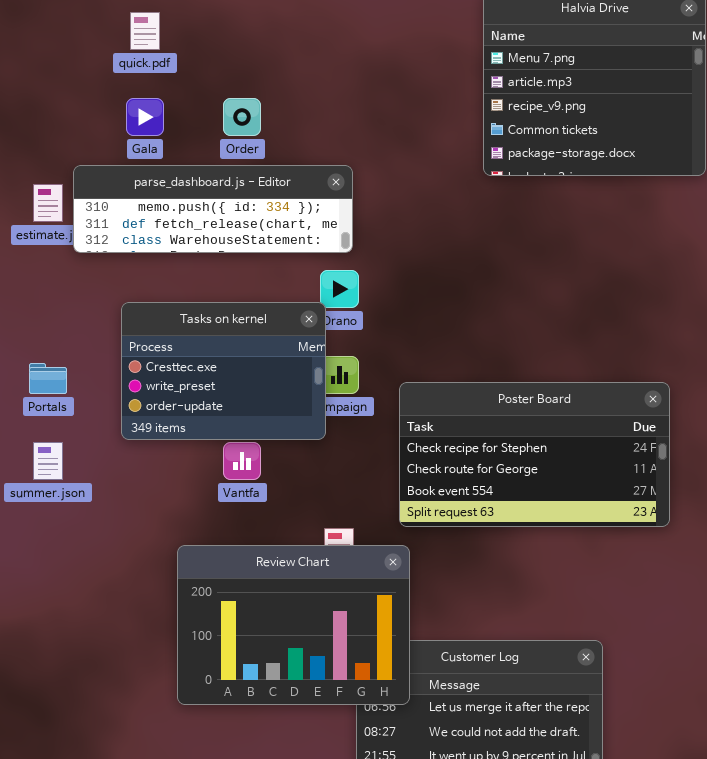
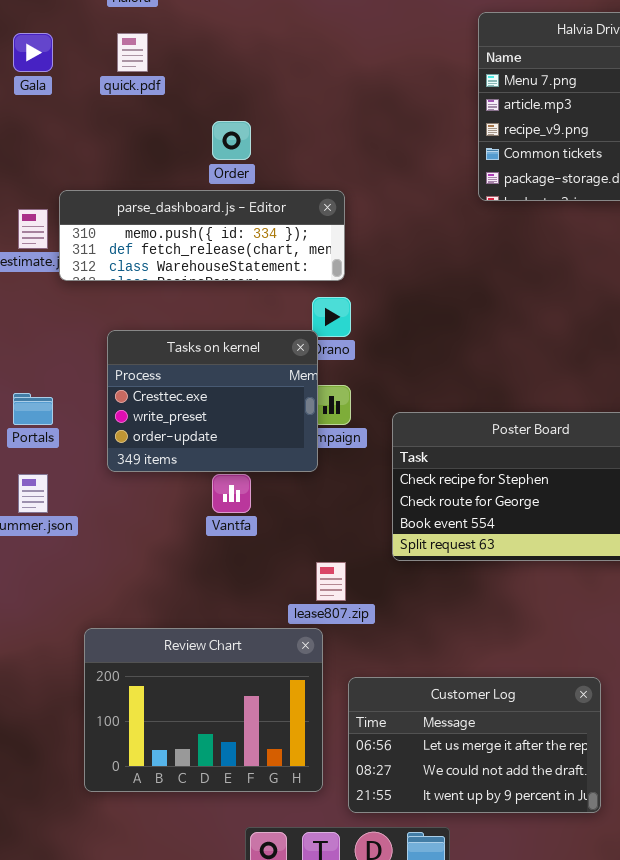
Gala: [126,98,164,136] -> [13,33,53,72], moved
Review Chart: [177,545,410,705] -> [84,628,323,792], moved

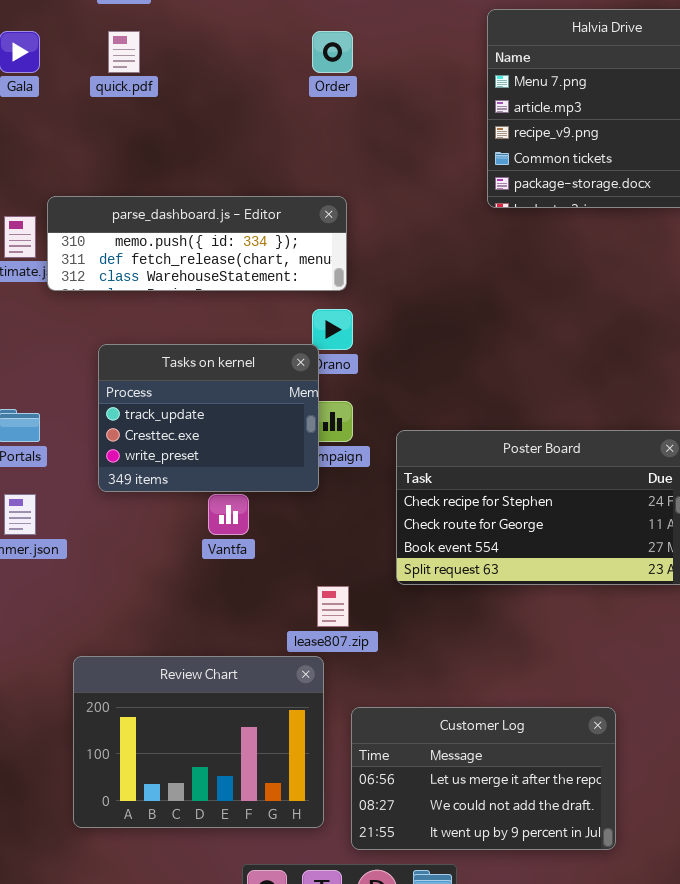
Order: [212,121,251,160] -> [312,31,353,73], moved
Tasks on kernel: [107,330,318,472] -> [98,344,319,492], scrolled up 1 row

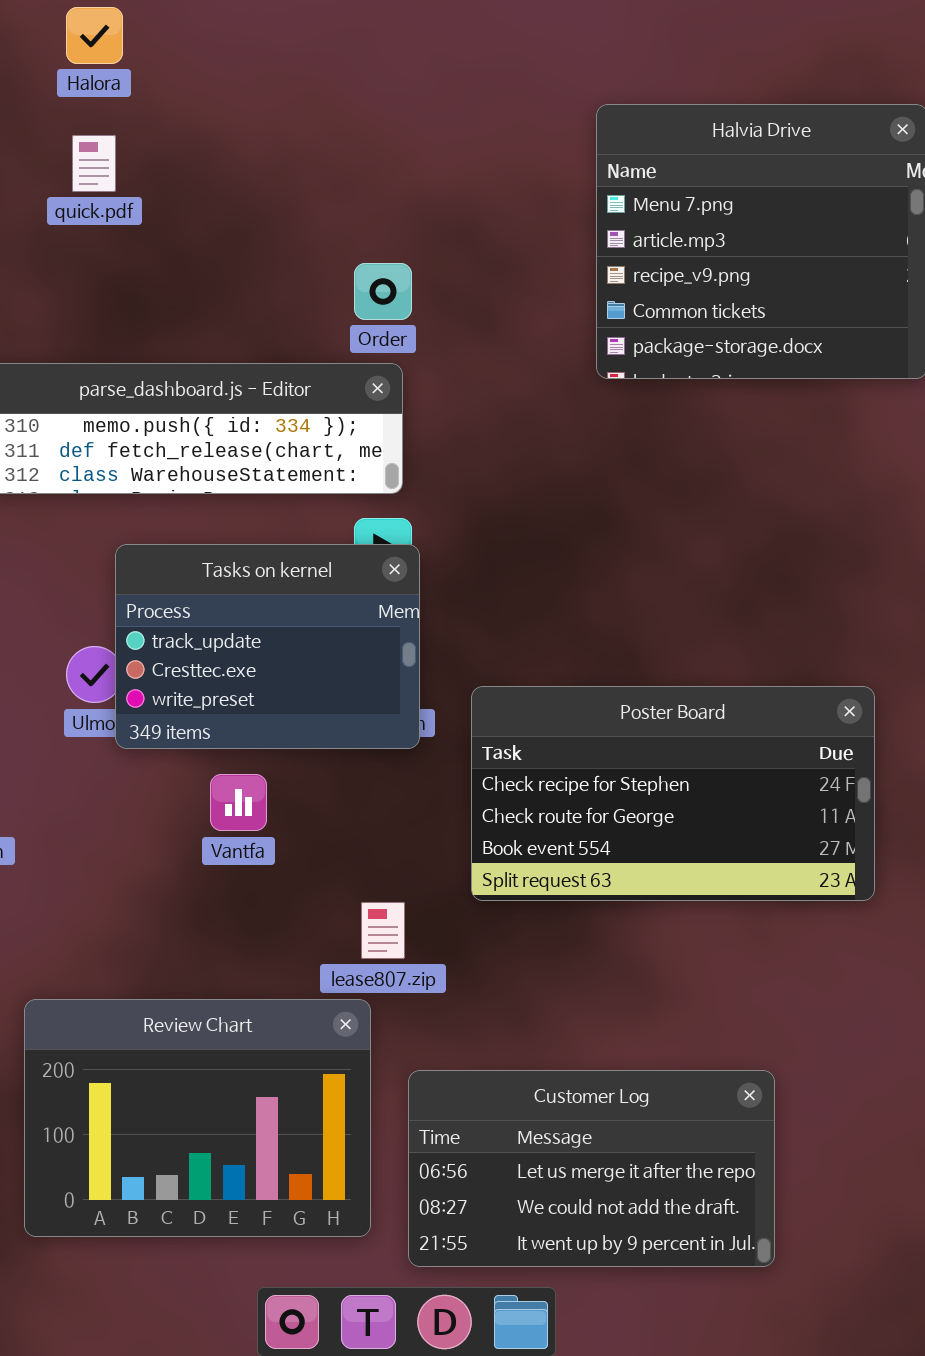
Order: [312,31,353,73] -> [354,263,412,320], moved
Tasks on kernel: [98,344,319,492] -> [115,544,420,749], moved

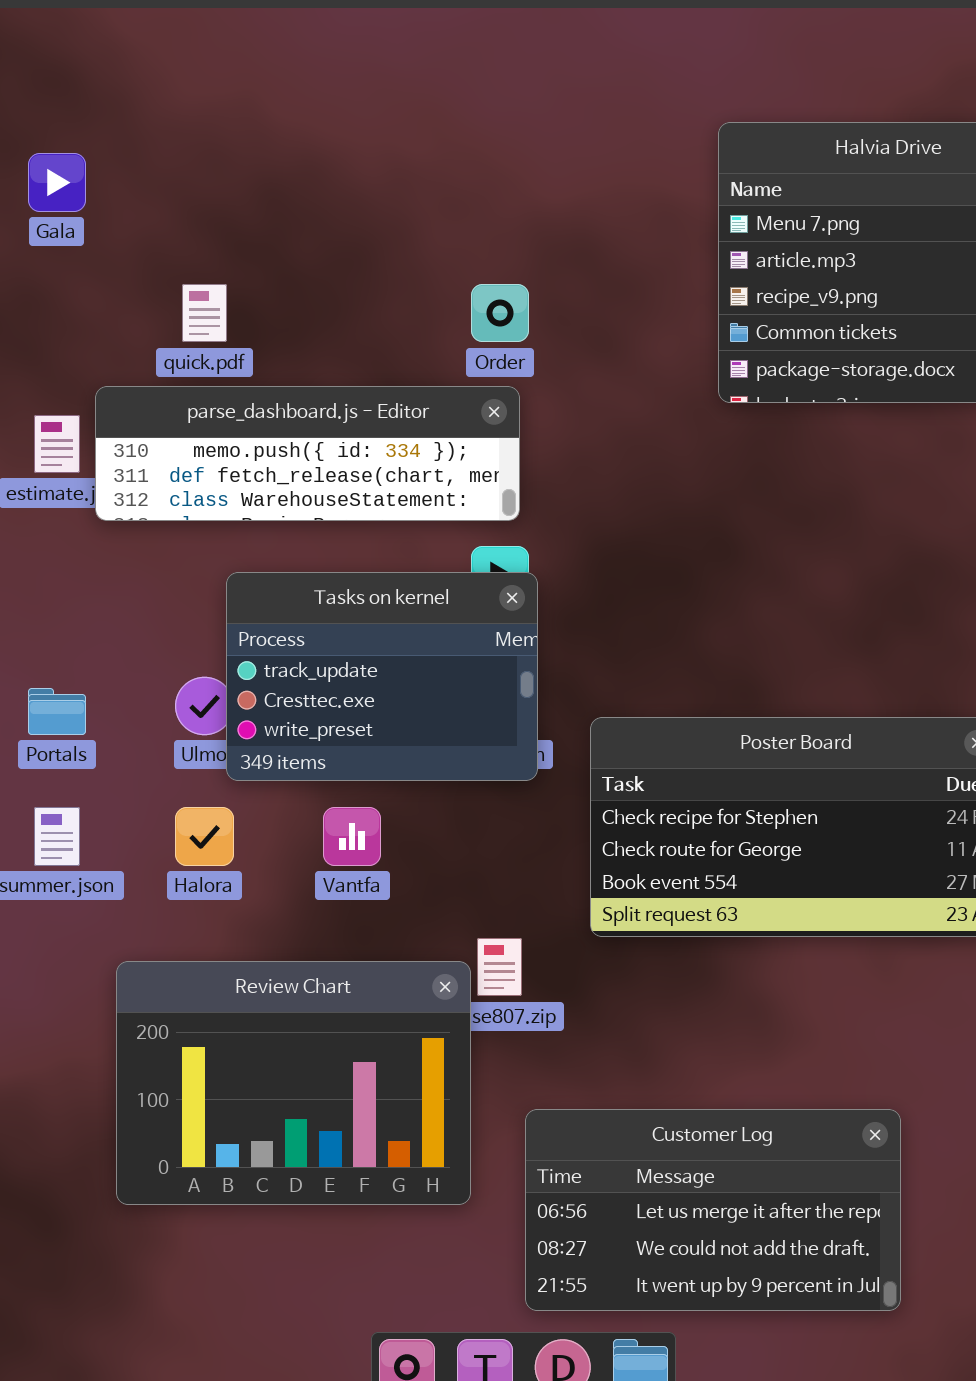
Halora: [66,7,123,64] -> [175,807,234,866], moved
quick.pdf: [72,135,116,192] -> [182,284,227,342], moved
Review Chart: [24,999,371,1237] -> [116,961,471,1205], moved

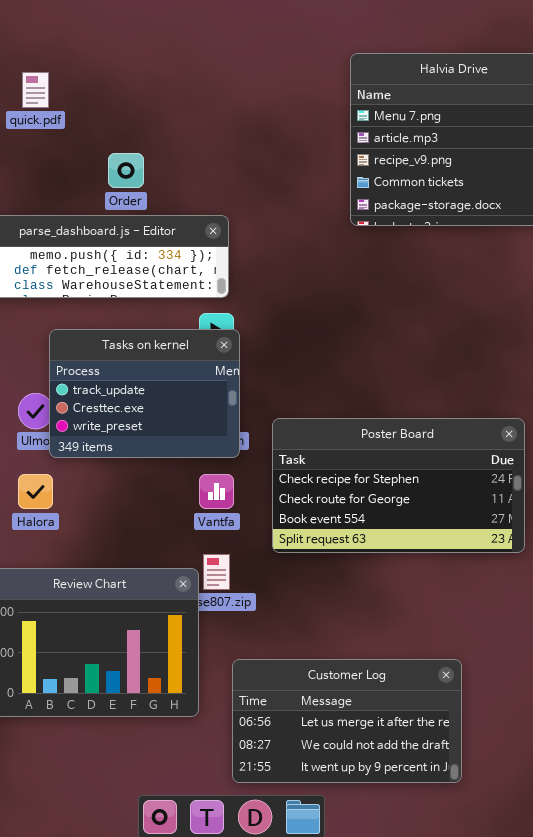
quick.pdf: [182,284,227,342] -> [22,72,49,108], moved
Order: [471,284,529,342] -> [108,153,144,188], moved
Vantfa: [323,807,381,866] -> [199,474,234,509], moved

